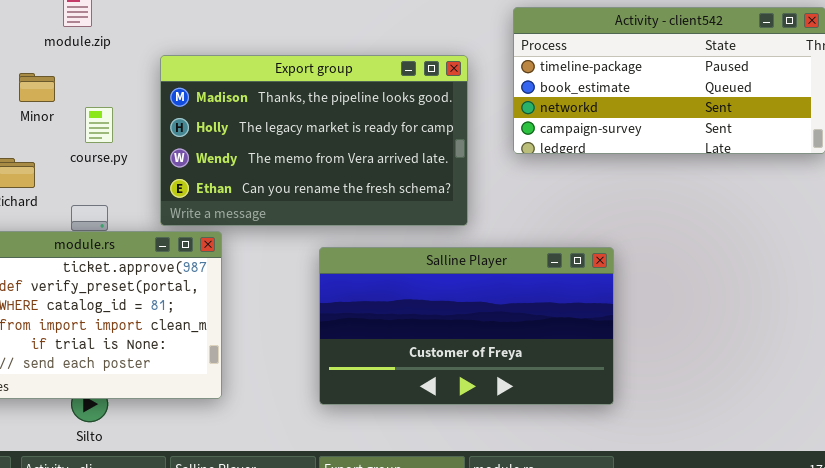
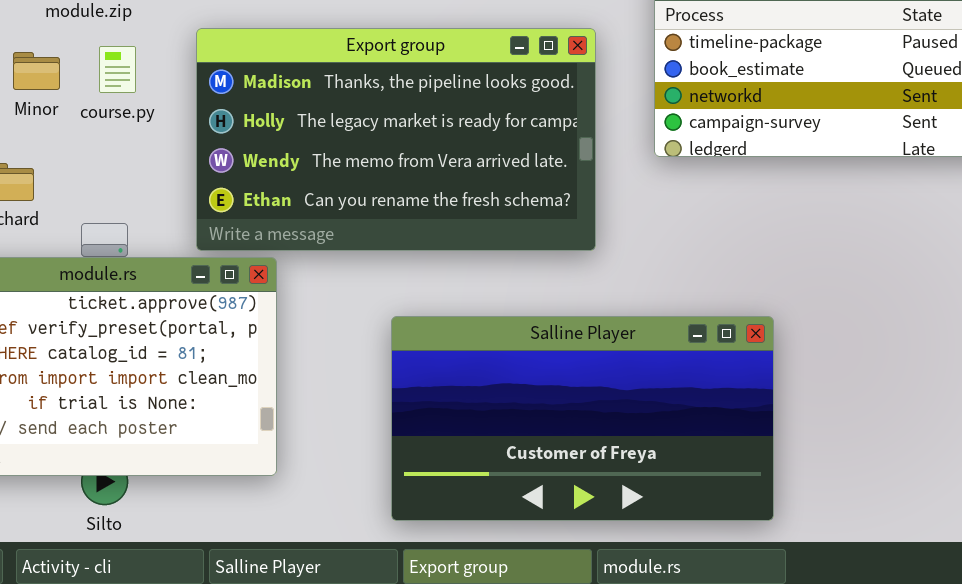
course.py: [85,107,113,143] -> [99,46,136,93], moved
Salline Player: [319,247,614,405] -> [391,316,774,521], moved

